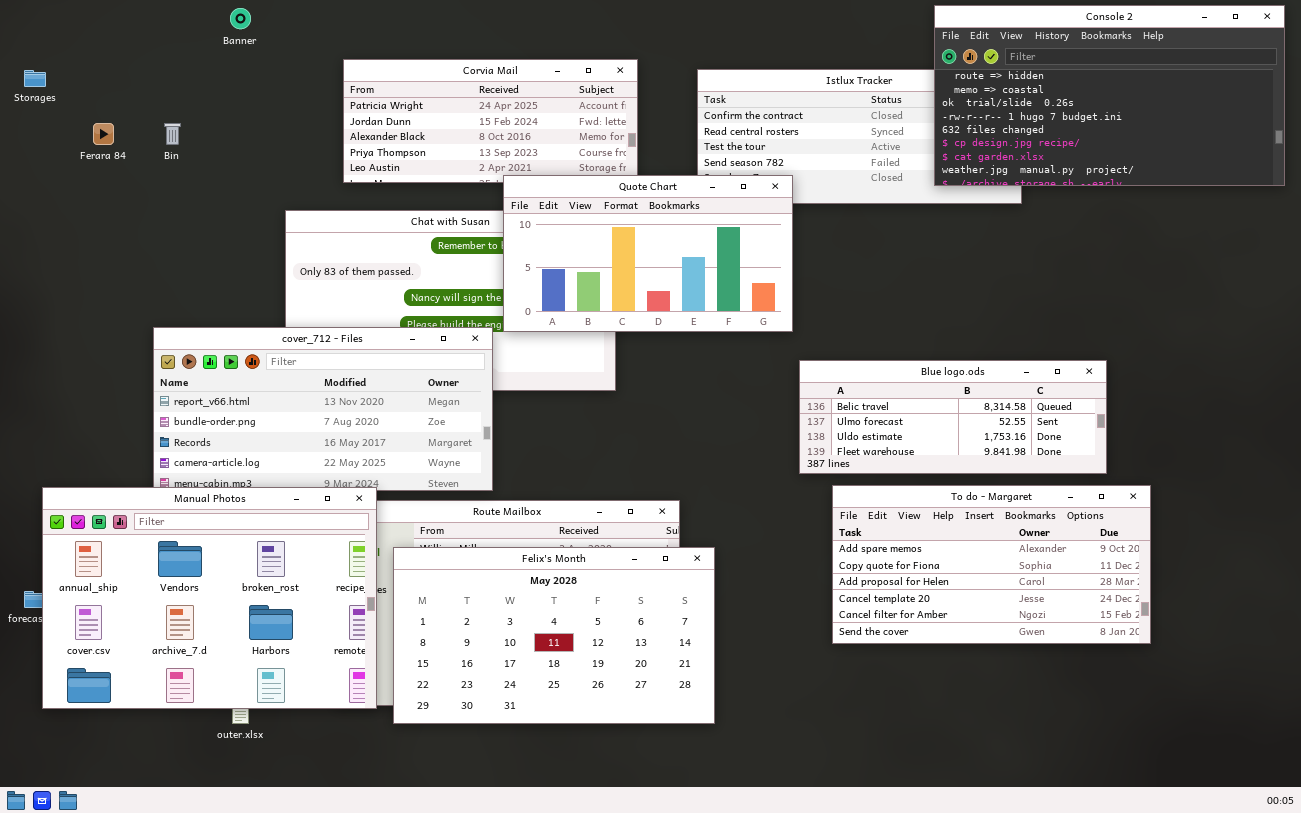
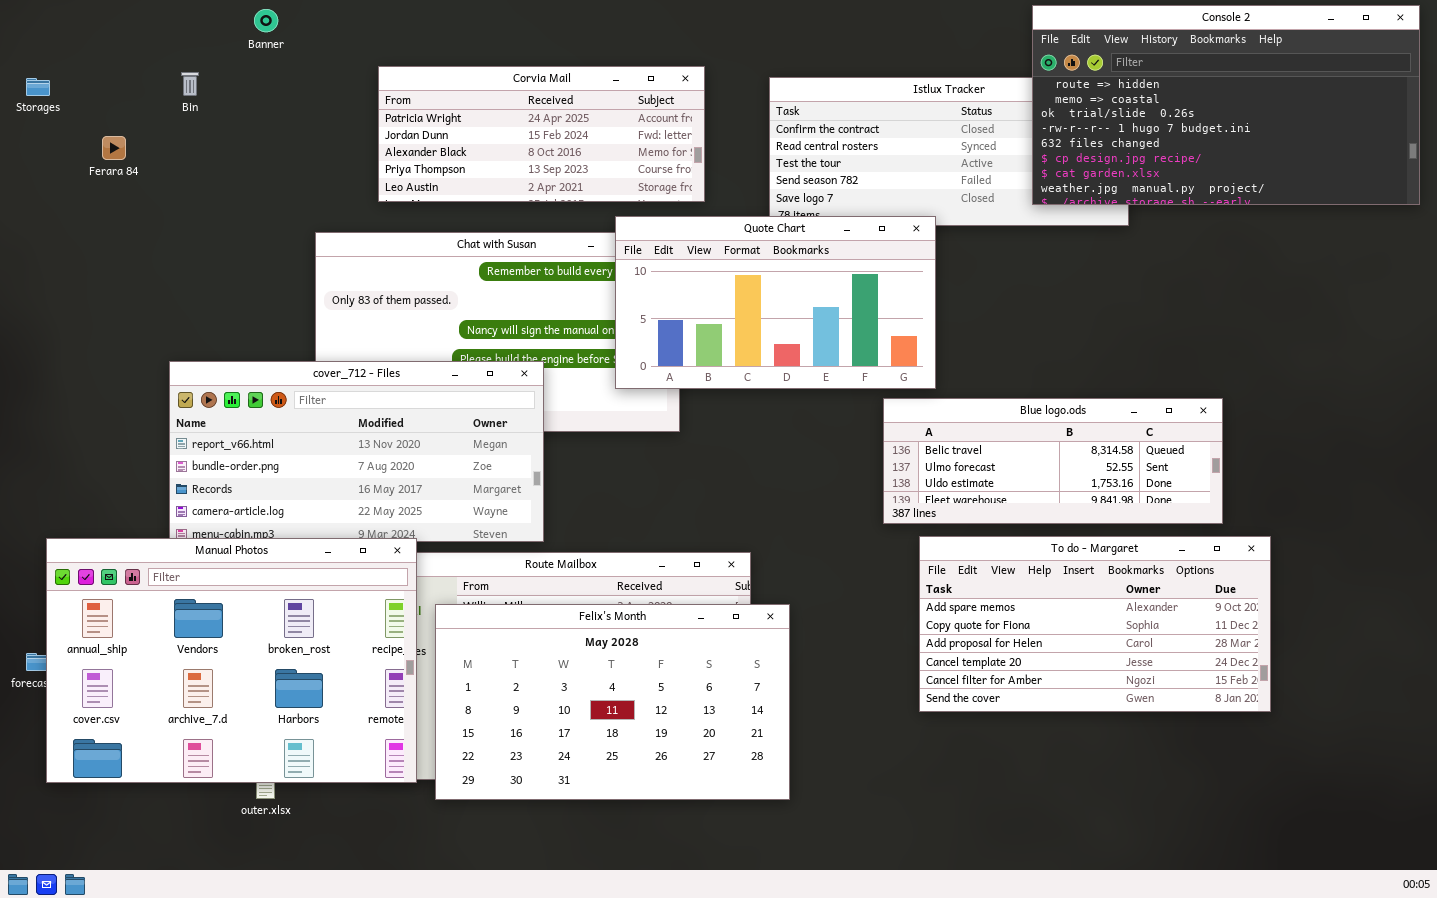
Bin: [164,123,181,145] -> [181,72,199,96], moved
Quote Chart: [503,175,793,332] -> [615,216,936,389], moved

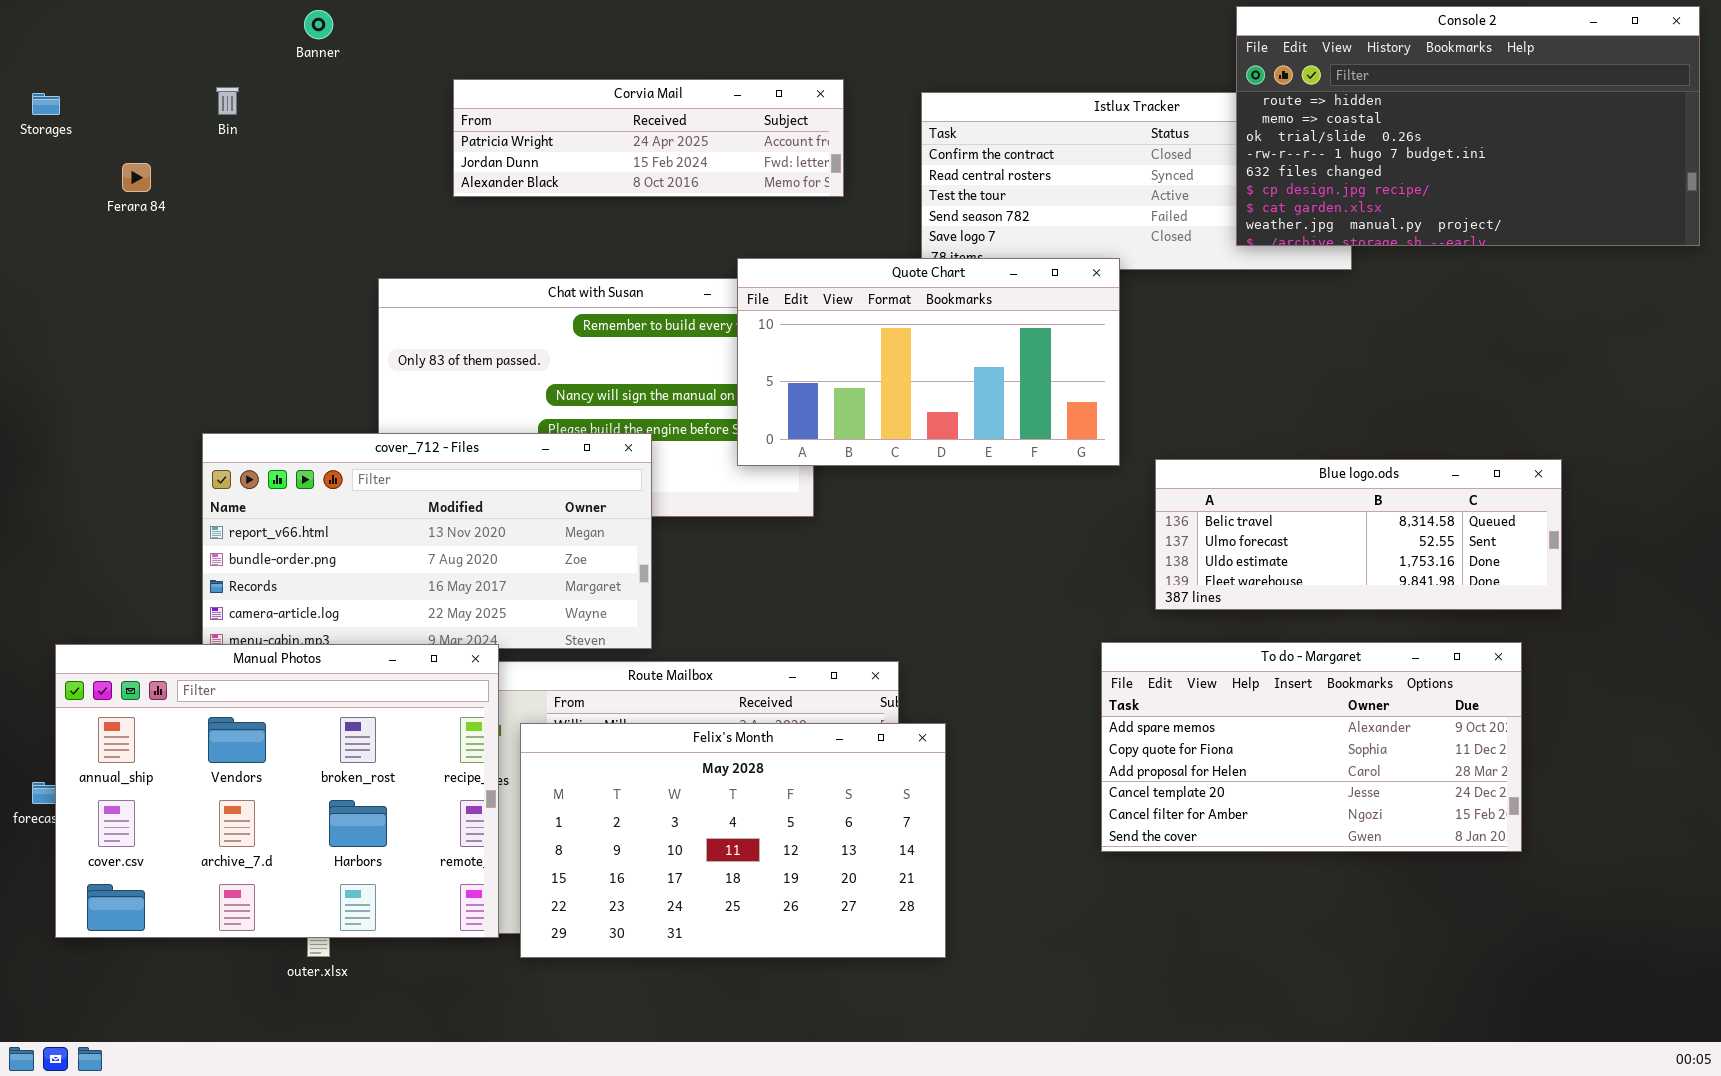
Corvia Mail: [378,66,705,202] -> [453,79,844,197], resized
Blue logo.ods: [883,398,1223,524] -> [1155,459,1562,610], moved

